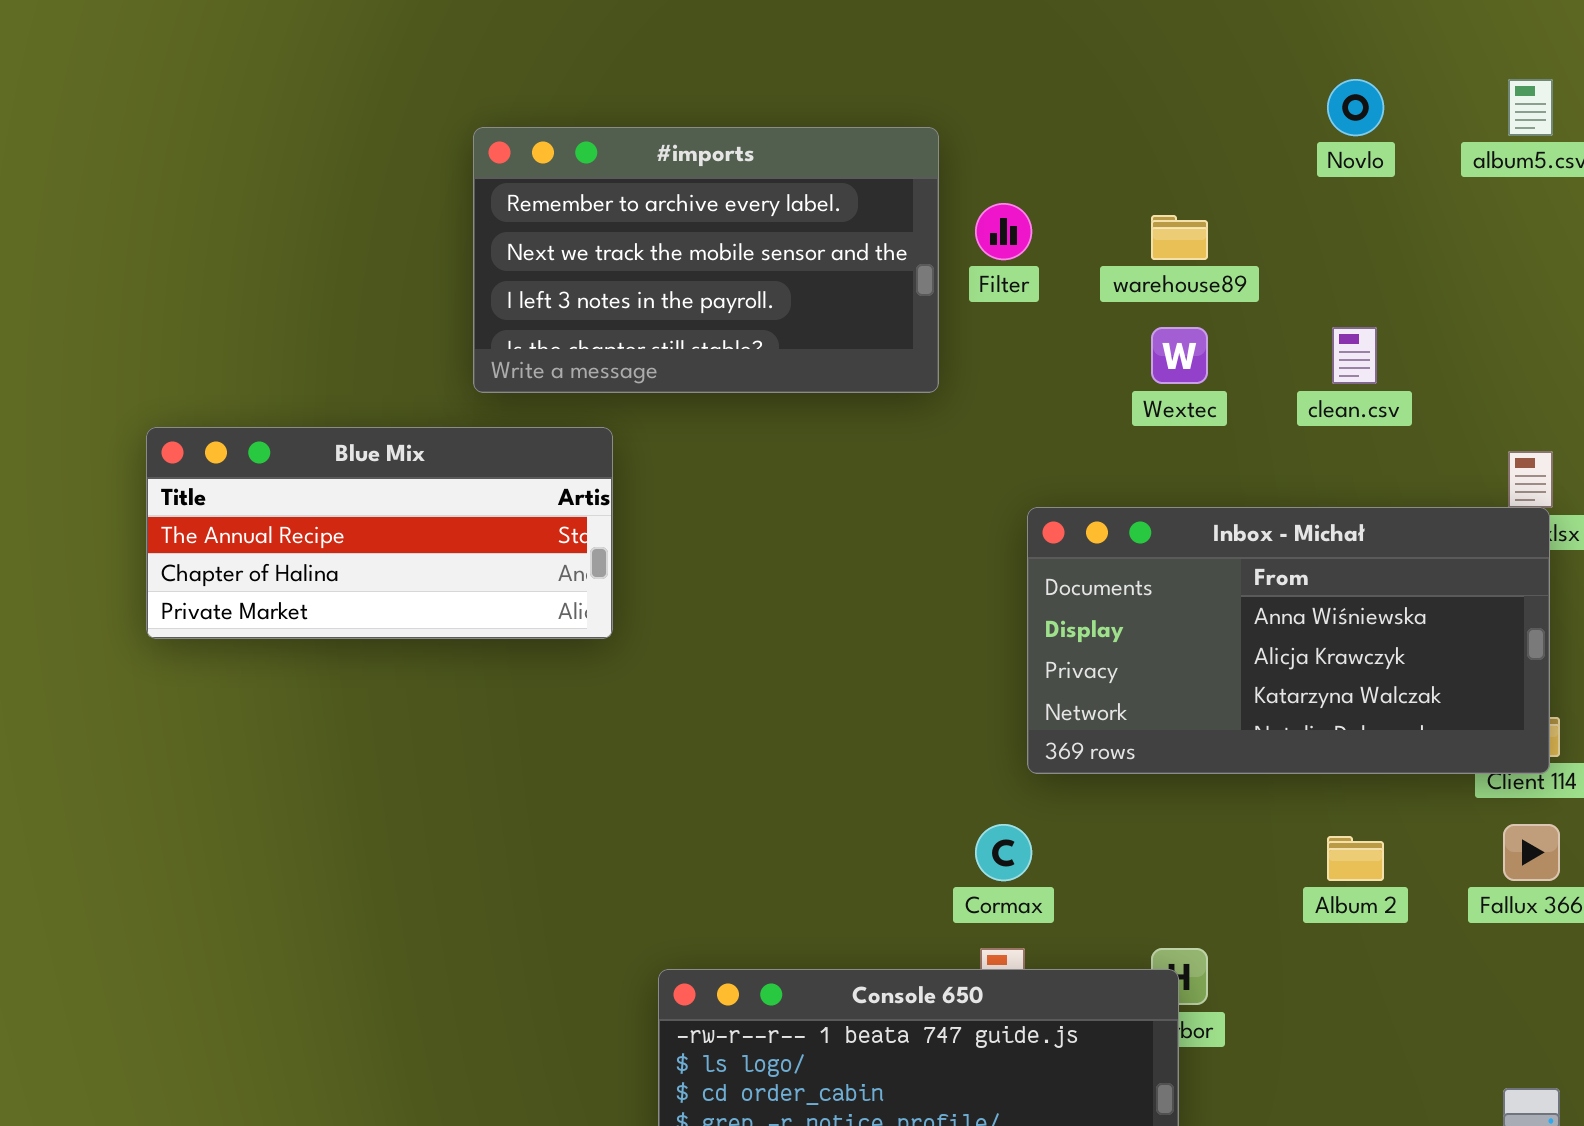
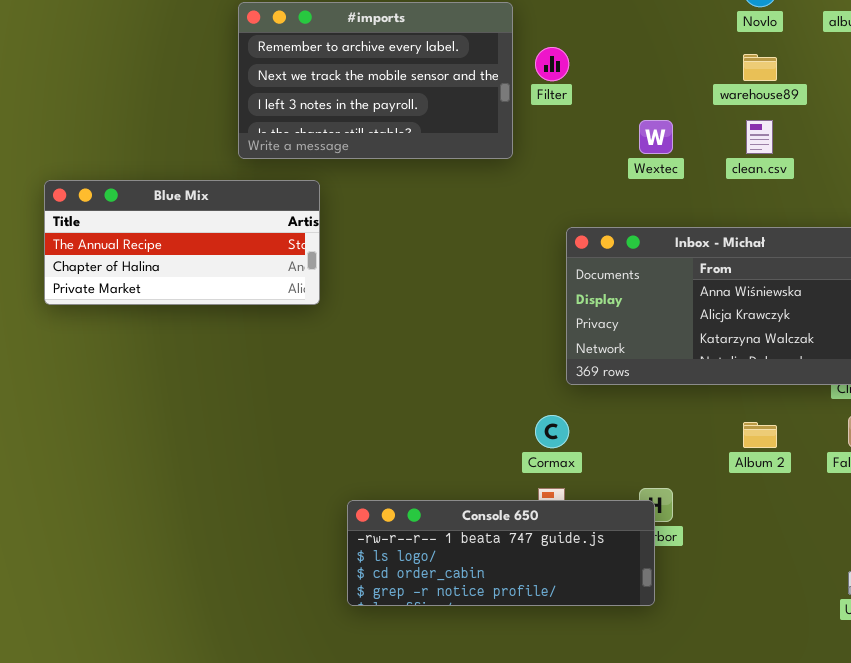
warehouse89: [1151,215,1208,260] -> [743,54,777,81], moved

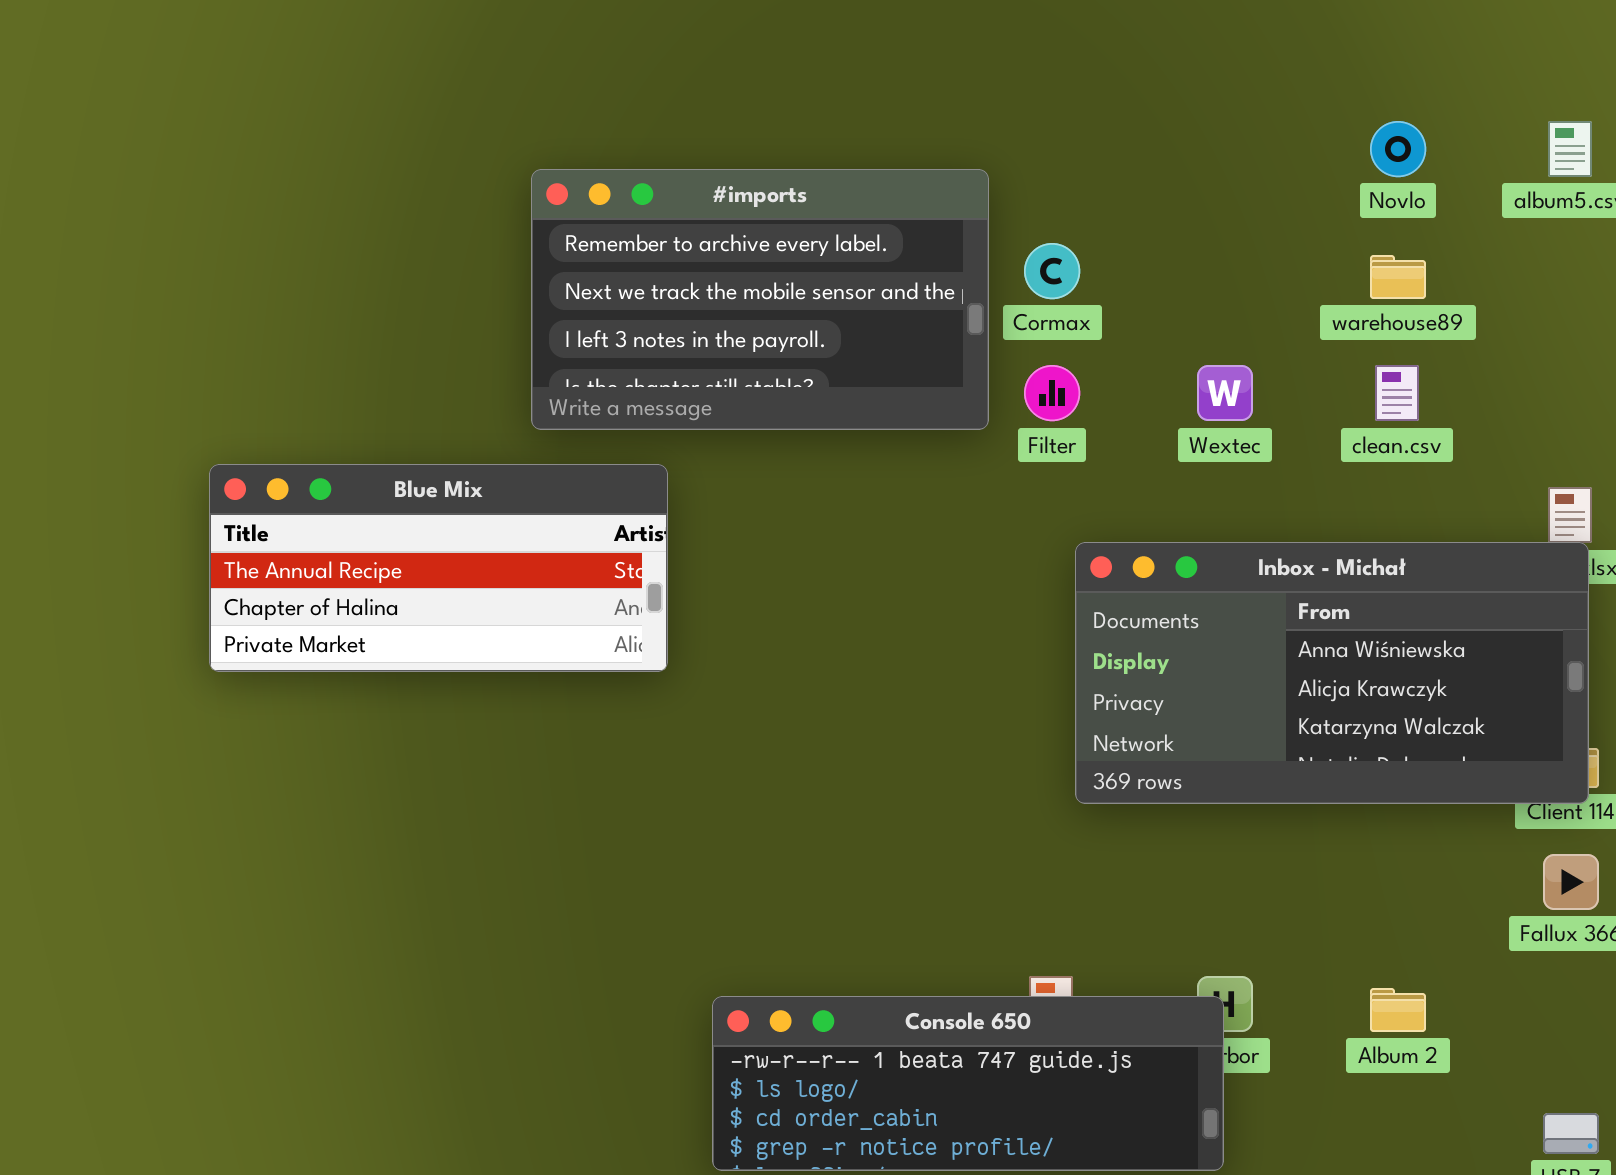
Filter: [535,47,569,81] -> [1024,365,1080,421], moved
Cormax: [535,415,569,448] -> [1024,243,1080,299], moved
Album 2: [743,422,777,448] -> [1370,988,1426,1032], moved

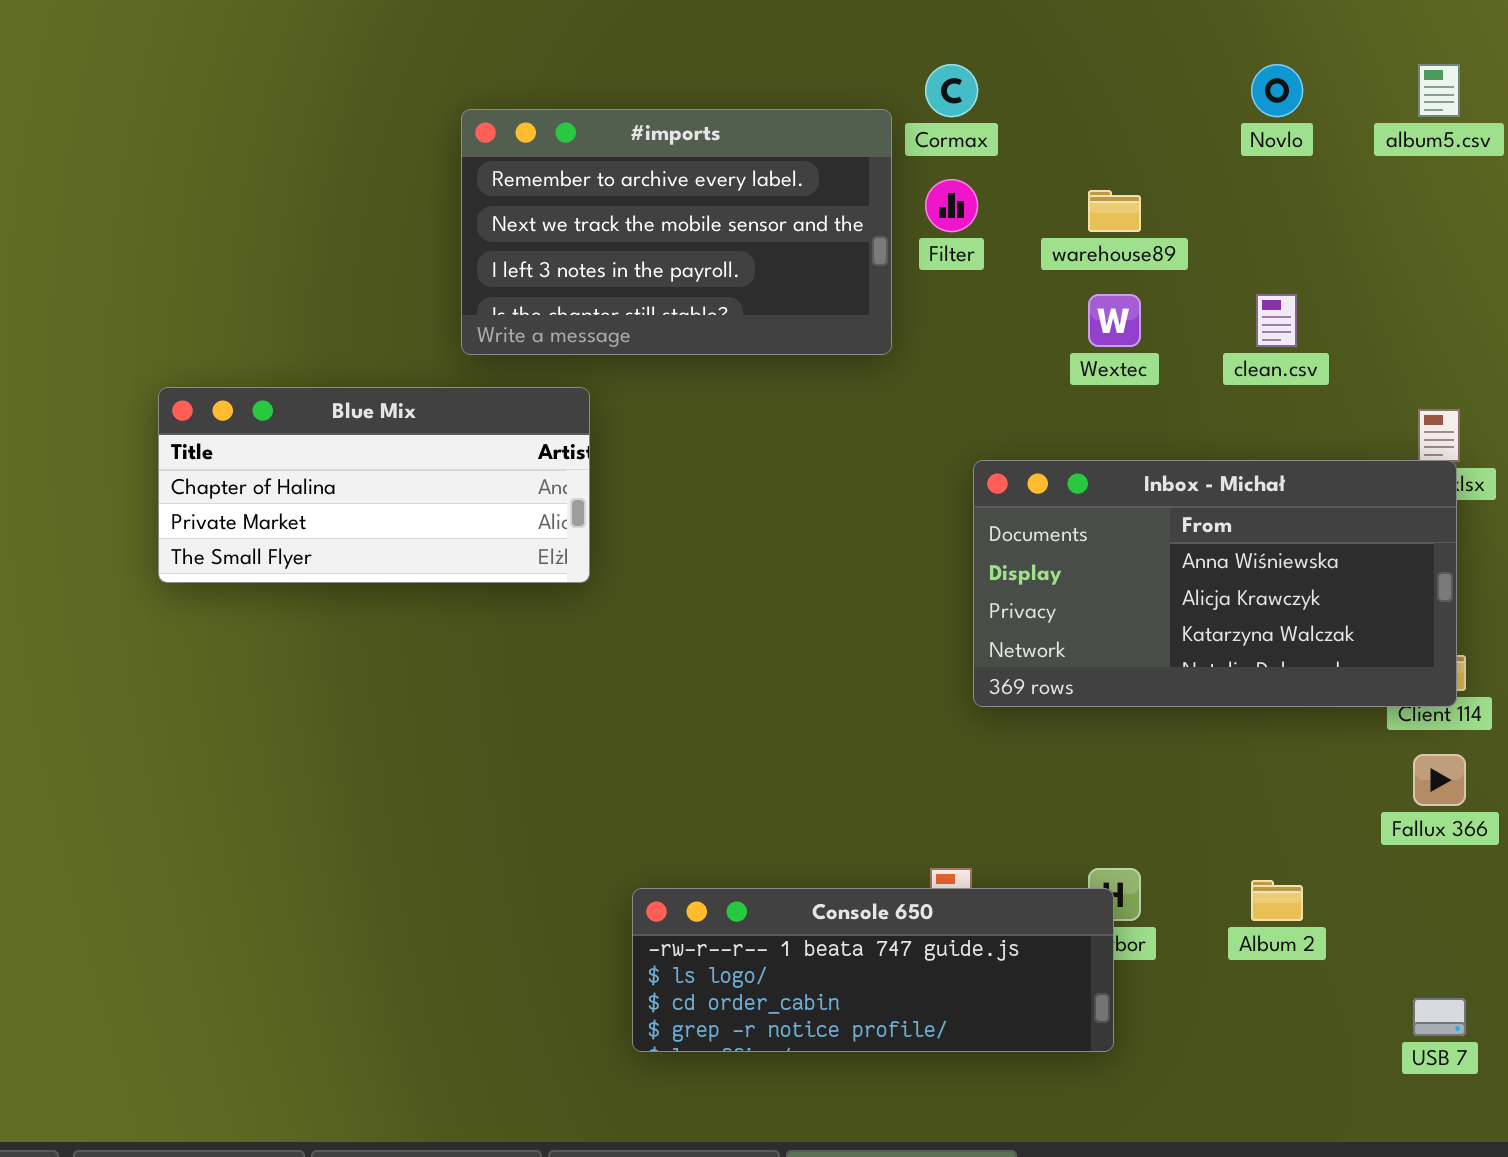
Cormax: [1024,243,1080,299] -> [925,64,978,117], moved
warehouse89: [1370,255,1426,299] -> [1088,190,1141,232], moved
Filter: [1024,365,1080,421] -> [925,179,978,232], moved
Blue Mix: [209,464,668,672] -> [158,387,590,583], scrolled down 1 row

